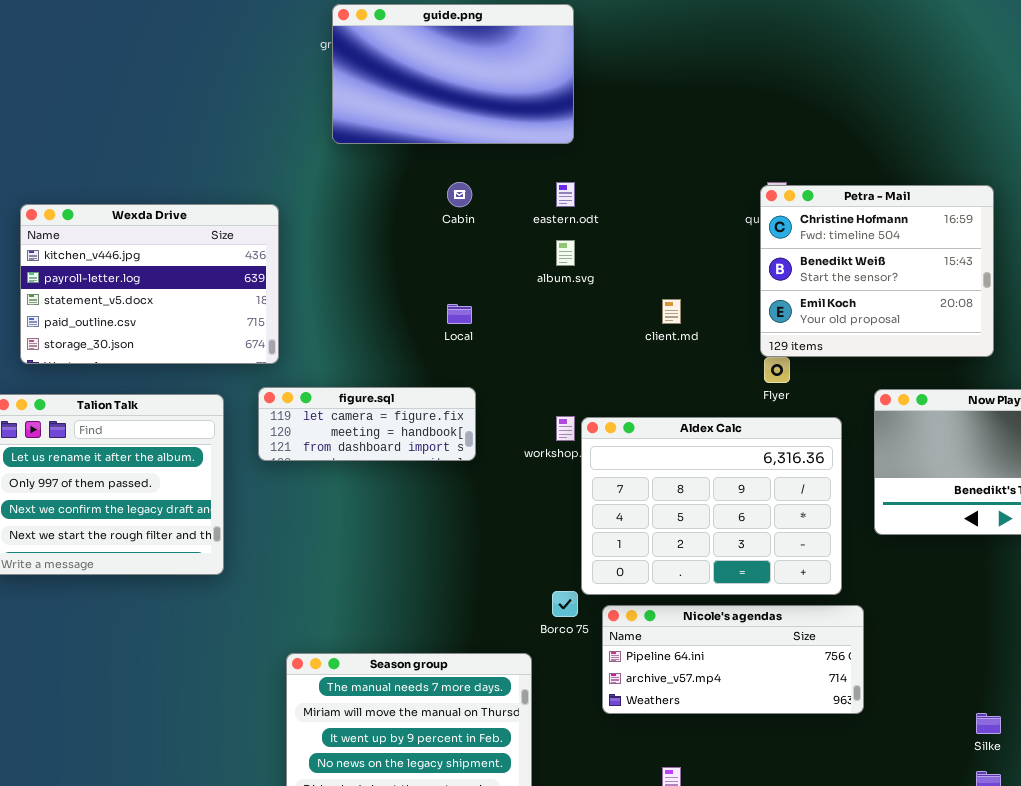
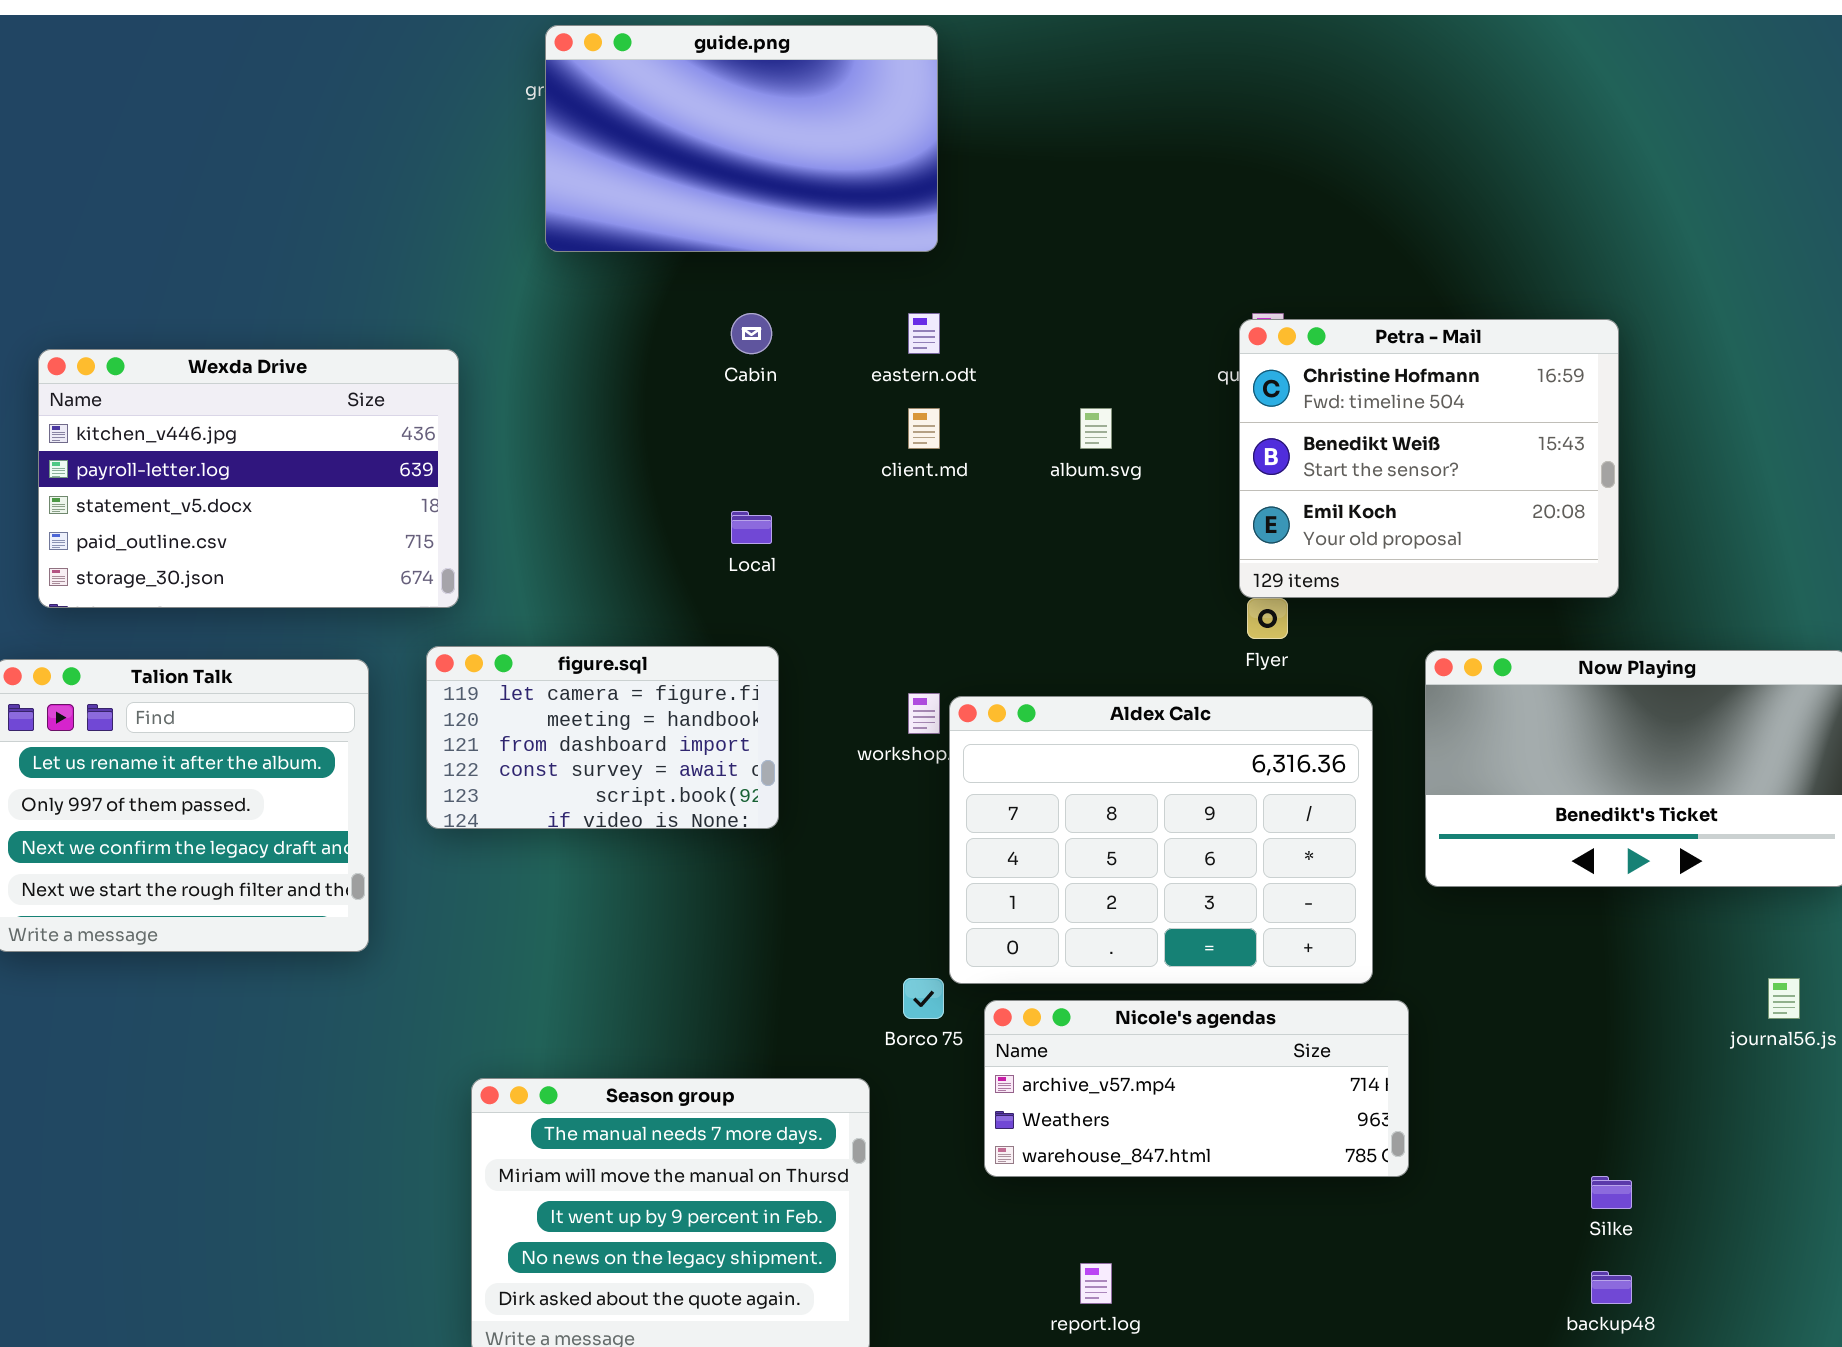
album.svg: [556,240,575,266] -> [1080,408,1112,449], moved
client.md: [662,299,681,324] -> [908,408,940,449], moved
figure.sql: [258,387,476,461] -> [426,646,779,829], resized
Nicole's agendas: [602,605,864,714] -> [984,1000,1409,1177], scrolled down 1 row

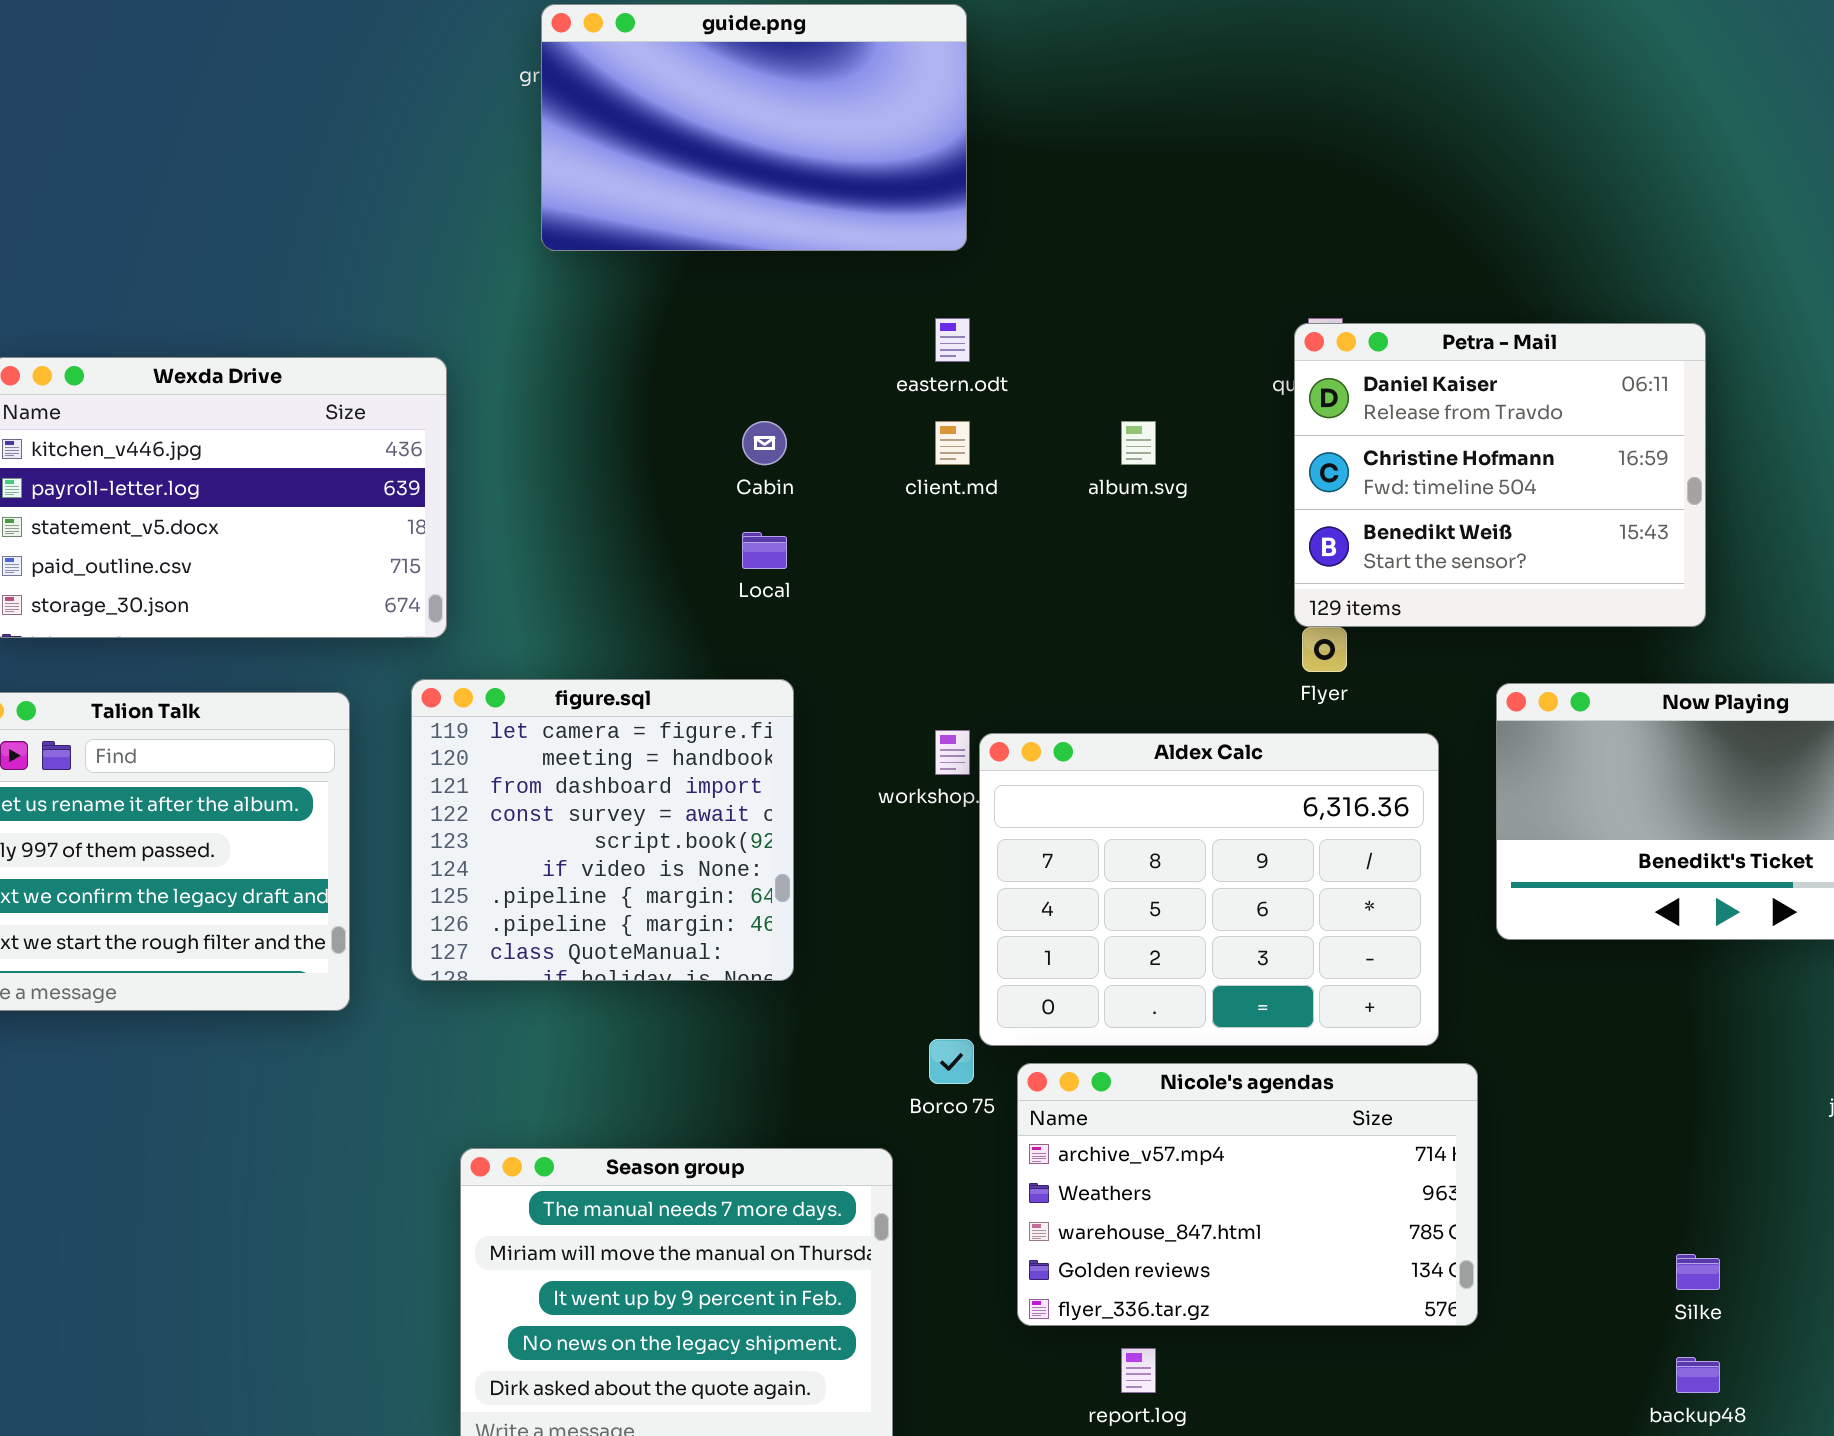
Cabin: [731,313,772,354] -> [742,421,787,465], moved
Petra - Mail: [1239,319,1619,598] -> [1294,323,1706,627], scrolled up 1 row
figure.sql: [426,646,779,829] -> [411,679,794,981], resized
Nicole's agendas: [984,1000,1409,1177] -> [1017,1063,1478,1326], resized

